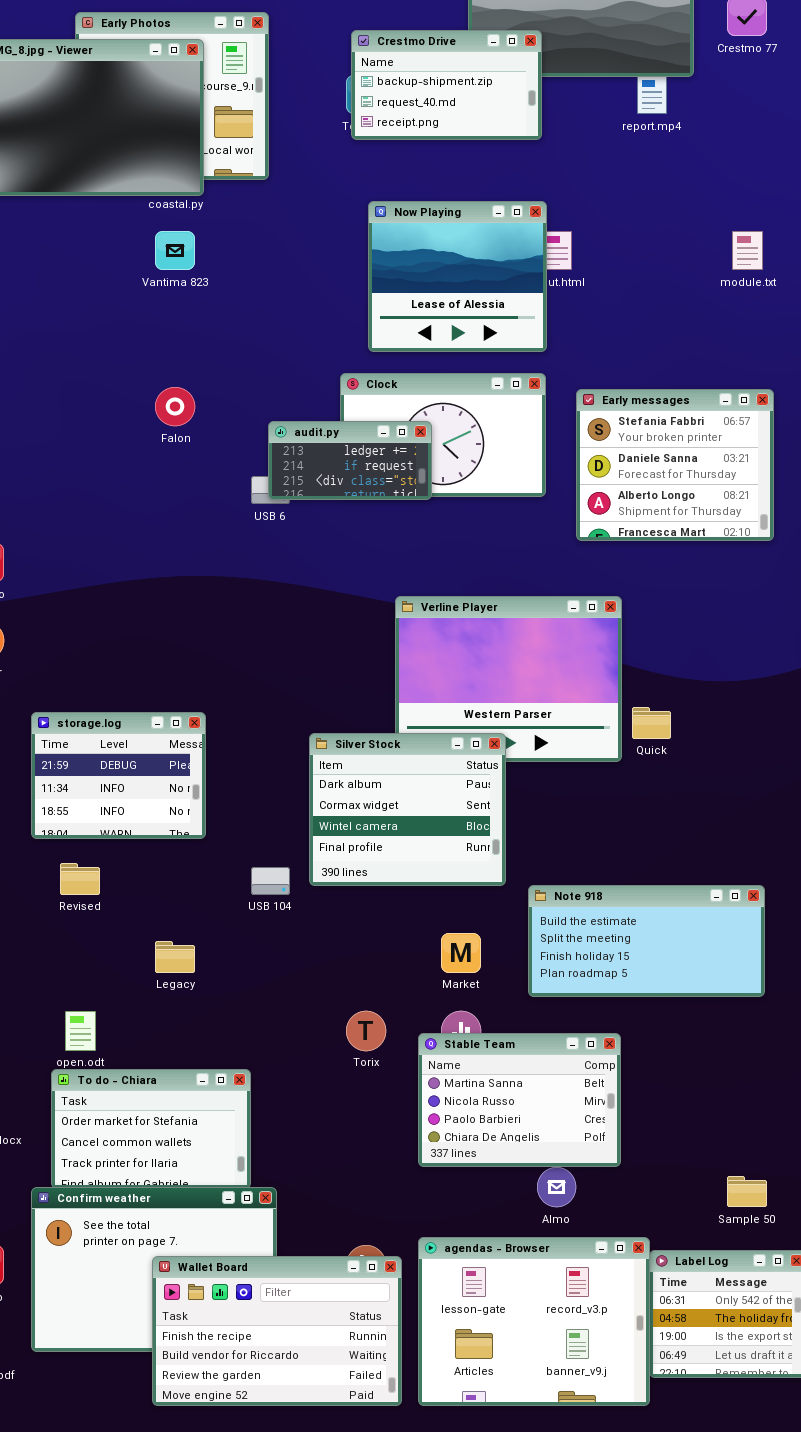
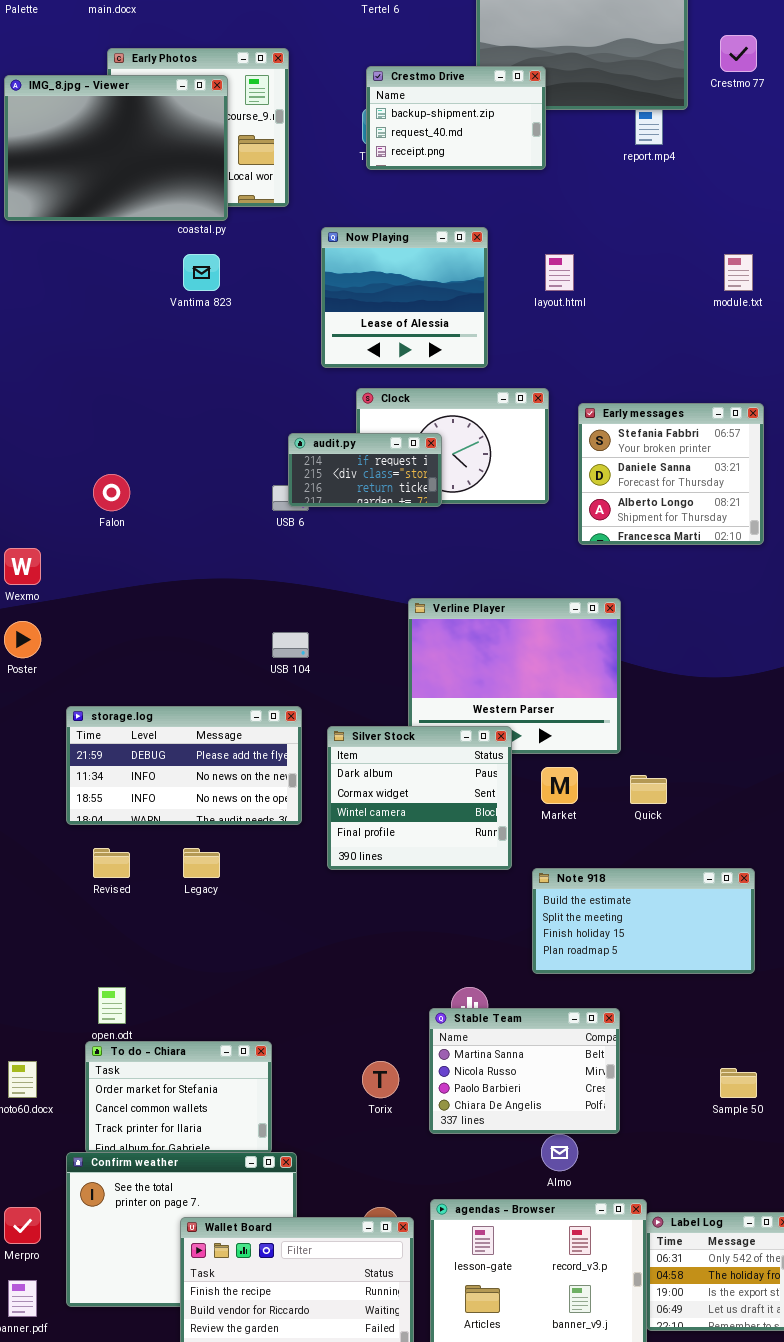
Now Playing: [368,201,547,352] -> [321,227,488,368], moved
Falon: [155,387,195,426] -> [93,474,130,511], moved
audit.py: [268,421,432,500] -> [288,433,442,507], scrolled down 1 row
Quick: [632,707,671,739] -> [630,775,667,804], moved
storage.log: [31,712,206,839] -> [66,706,302,825], resized
USB 104: [251,867,290,895] -> [272,632,309,658], moved
Market: [441,933,481,973] -> [541,767,578,804], moved
Legacy: [155,941,195,973] -> [183,848,220,878], moved
Torix: [346,1011,386,1051] -> [362,1061,399,1098], moved
Sample 50: [727,1176,767,1207] -> [720,1068,757,1098], moved

